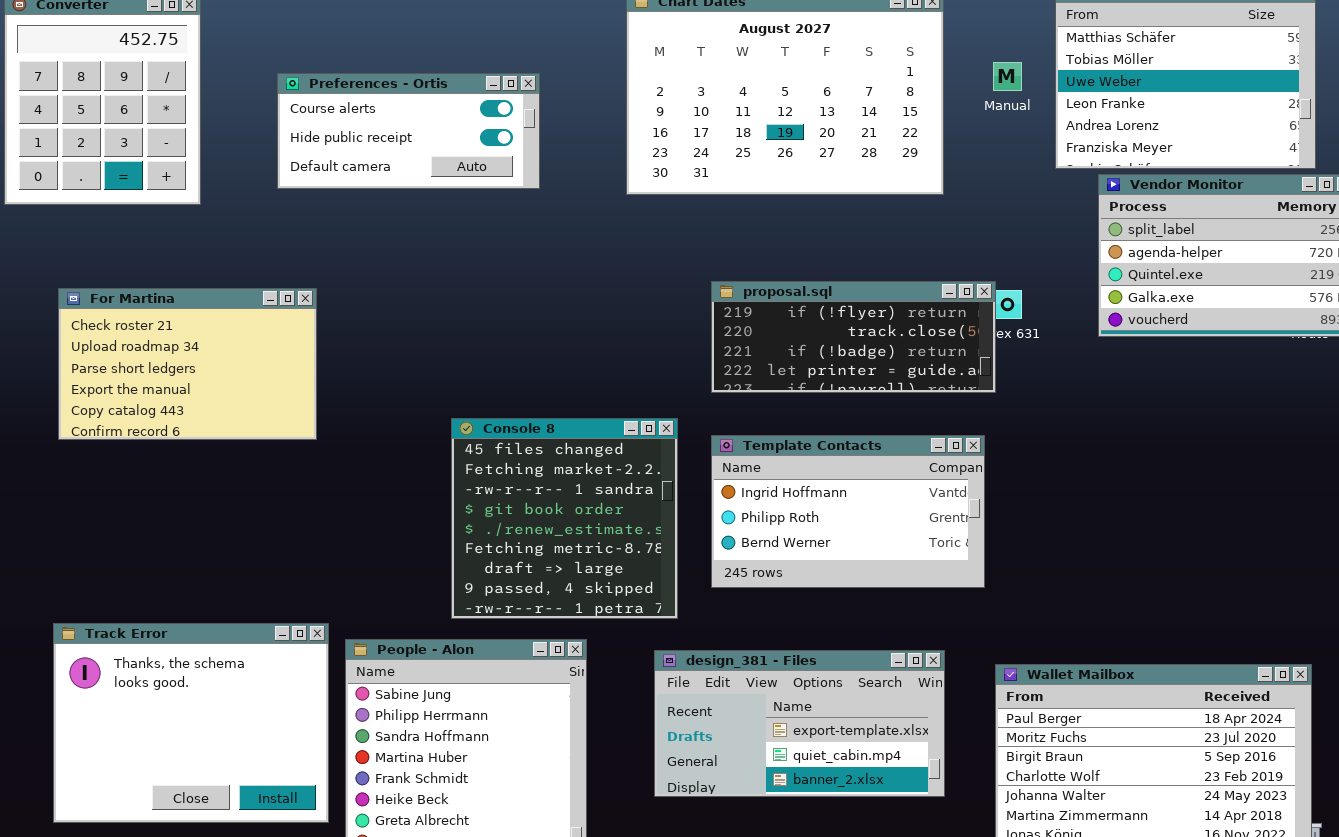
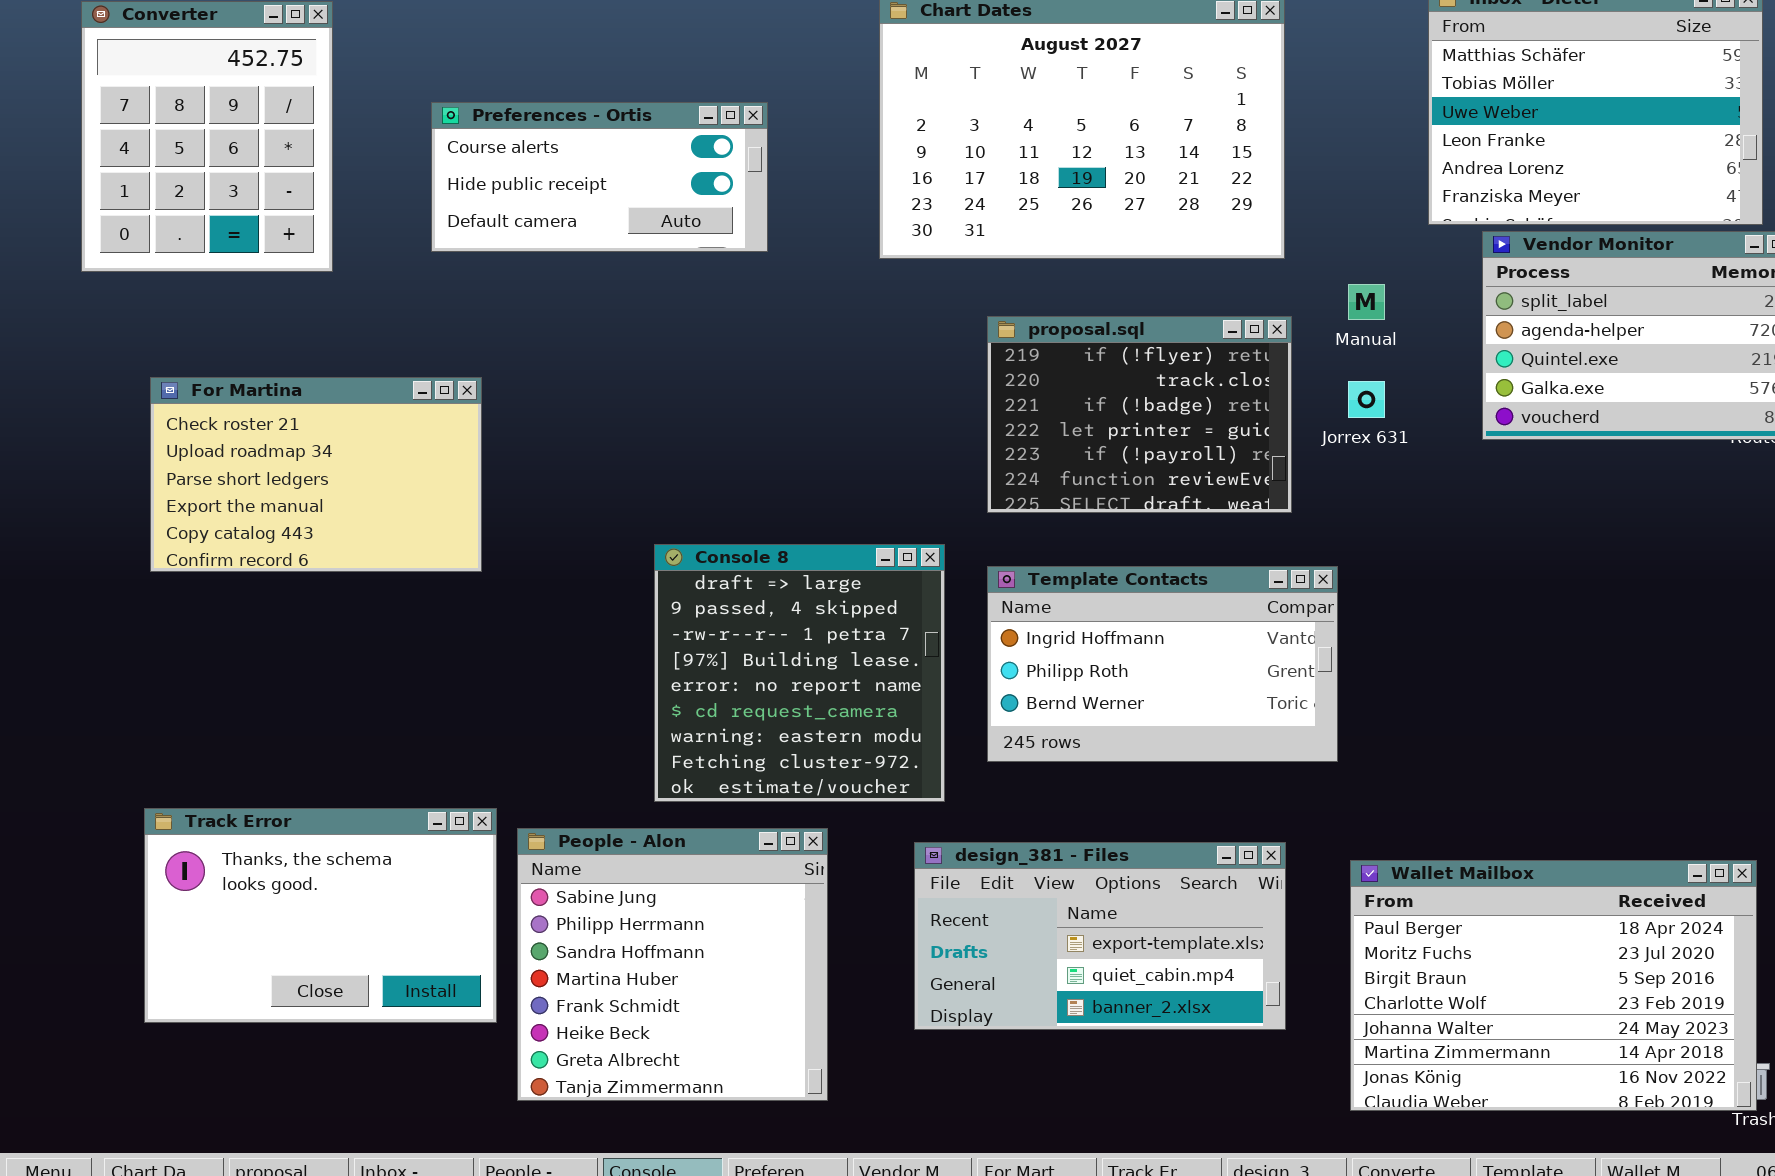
Manual: [993,62,1022,91] -> [1348,284,1385,320], moved
proposal.sql: [711,281,996,393] -> [987,316,1292,513], resized
Console 8: [451,418,678,619] -> [654,544,945,802], scrolled down 6 rows
Track Error: [53,623,329,823] -> [144,808,497,1023], resized

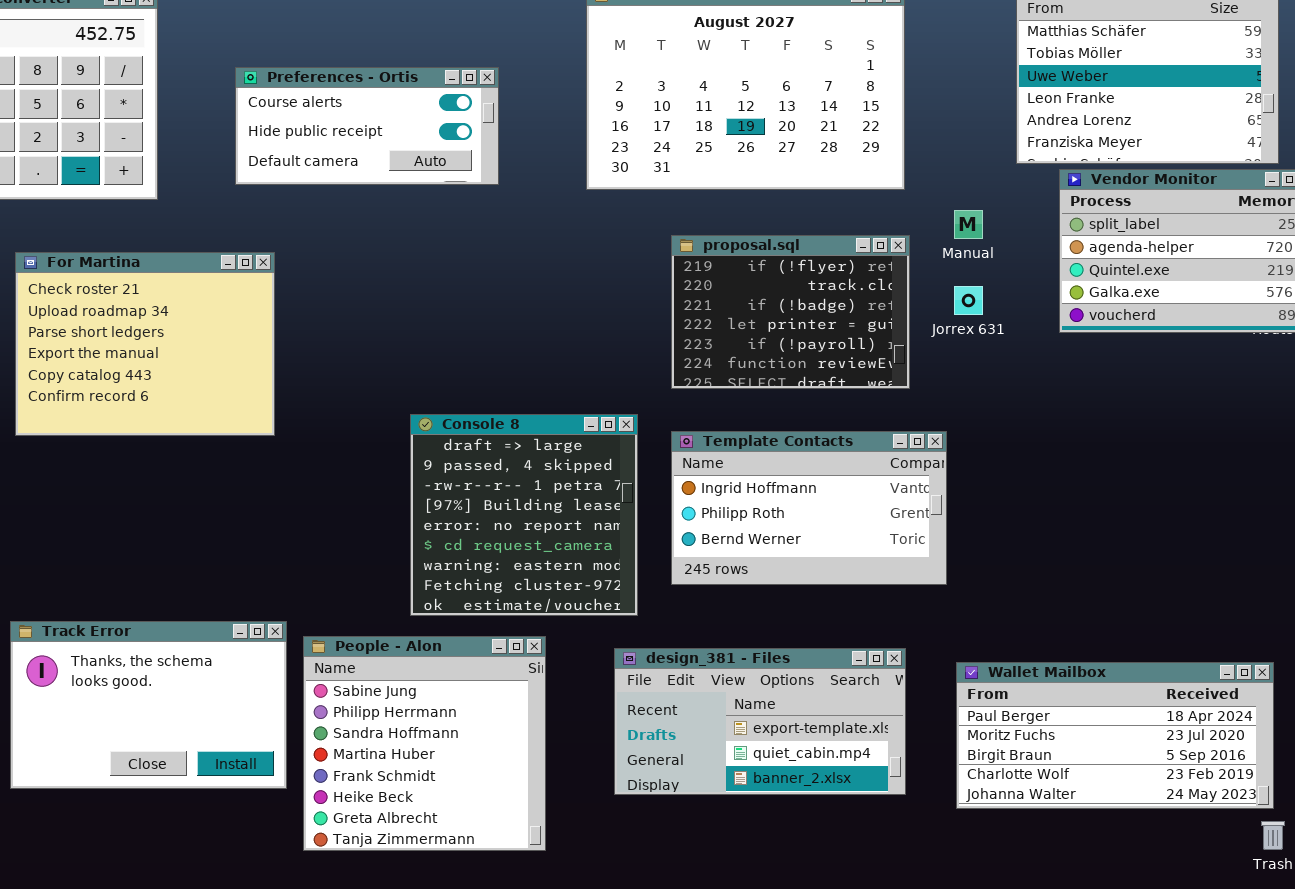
For Martina: [150,377,482,572] -> [15,252,275,436], resized
Wallet Mailbox: [1350,860,1757,1111] -> [956,662,1274,809], resized

